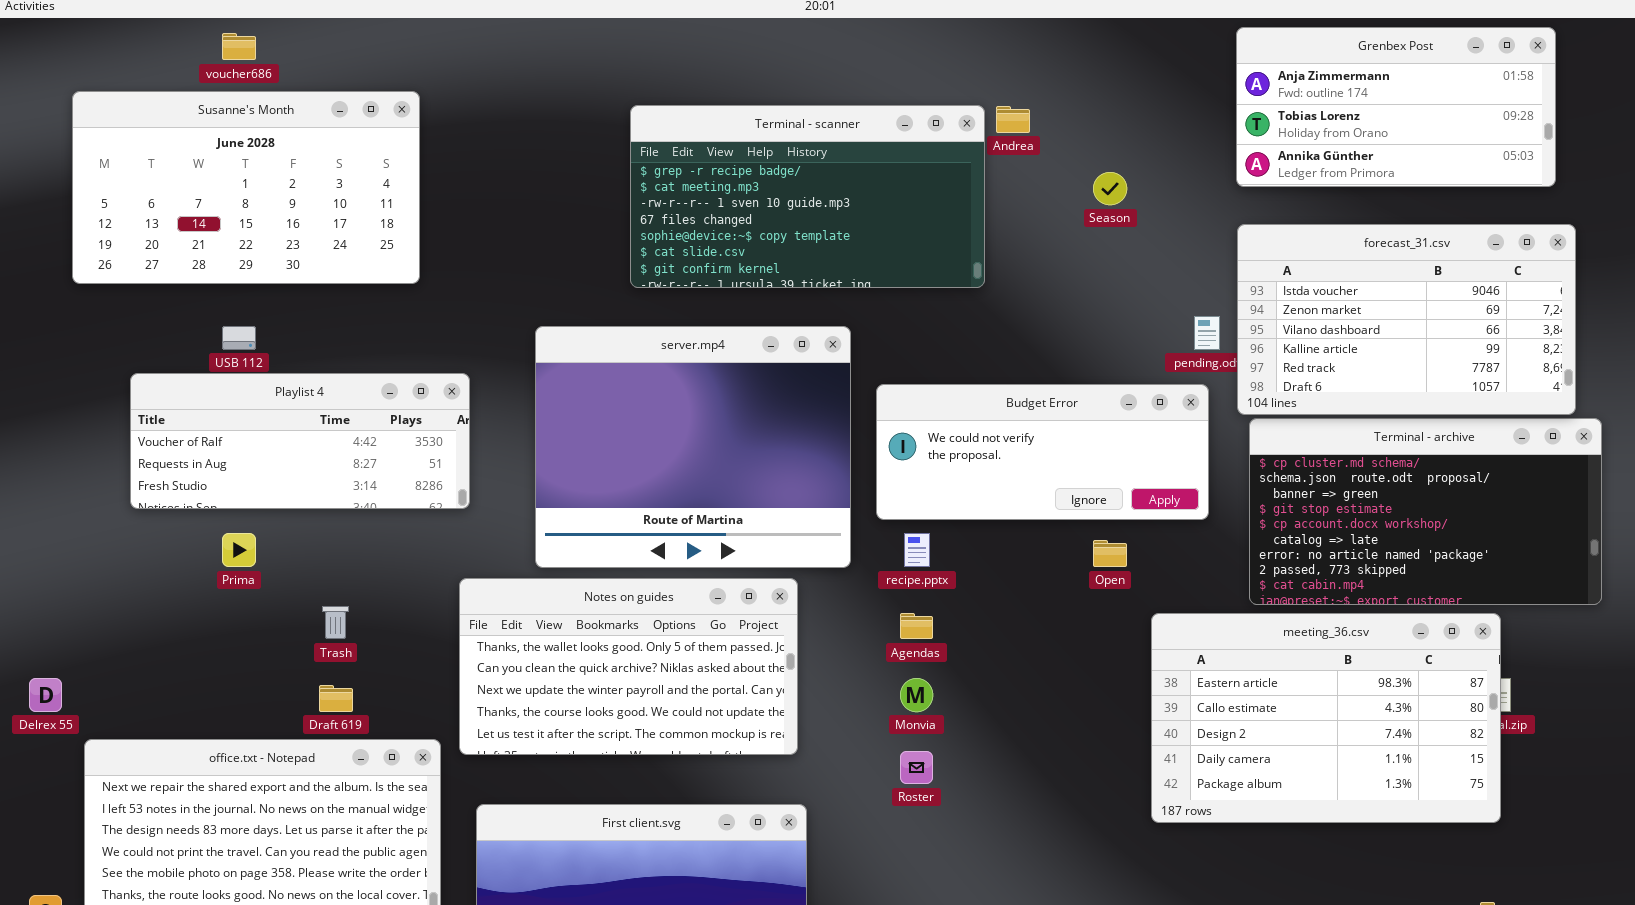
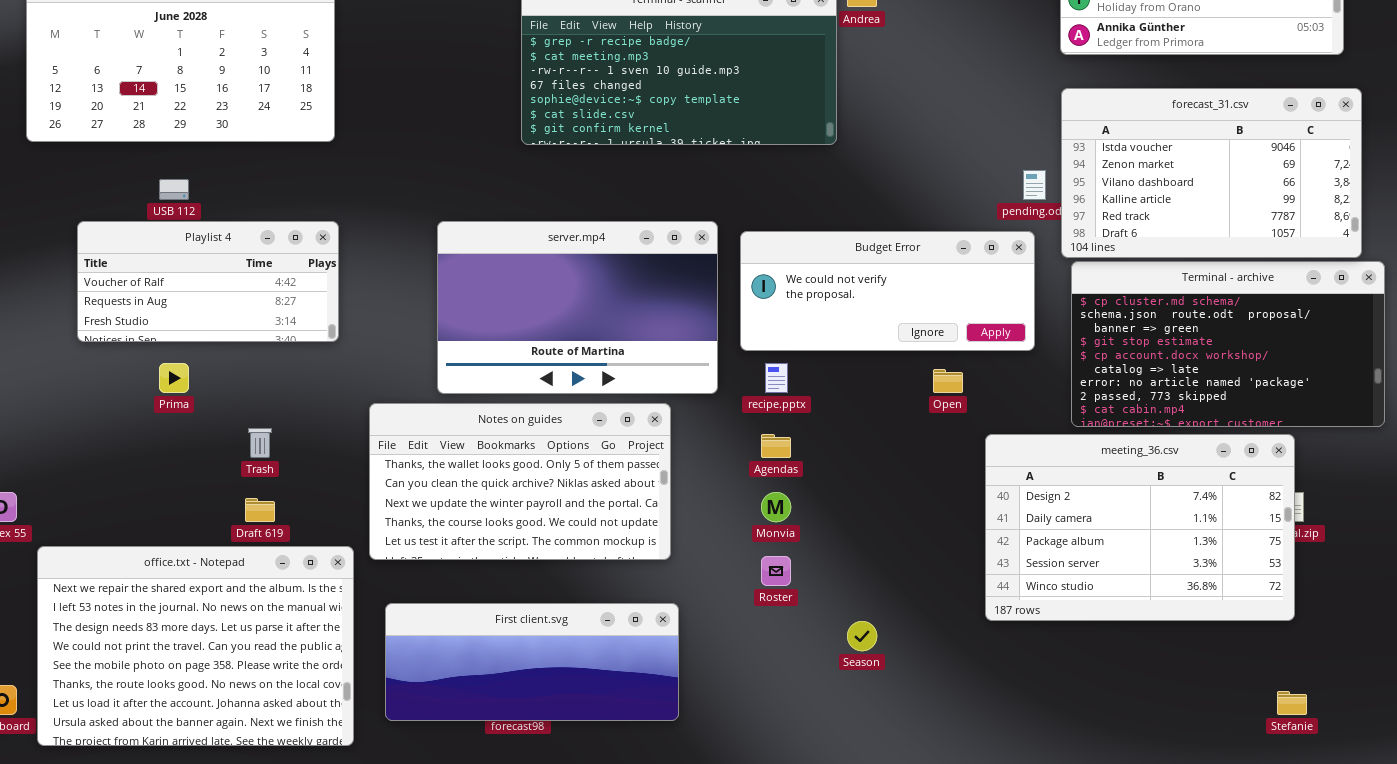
Season: [1093,172,1127,205] -> [847,621,877,651], moved
server.mp4: [535,326,851,568] -> [437,221,718,394], resized
Playlist 4: [130,373,470,509] -> [77,221,339,342], resized
meeting_36.csv: [1151,613,1501,823] -> [985,434,1295,621], scrolled down 2 rows

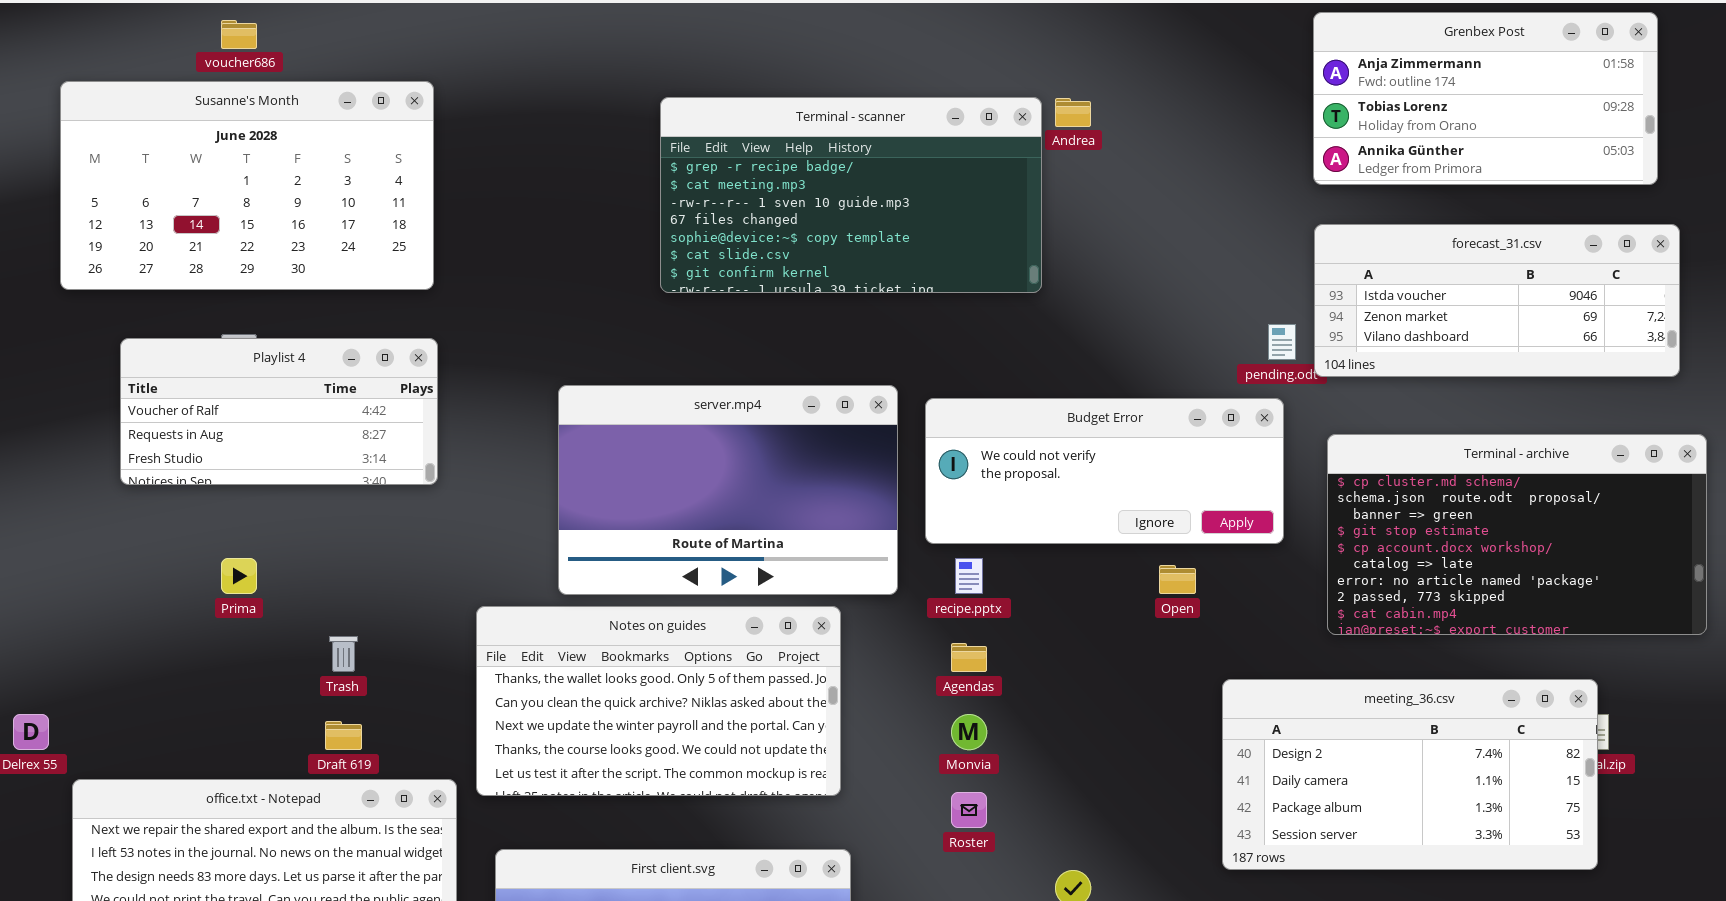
forecast_31.csv: [1061,88,1362,258] -> [1314,224,1680,377], resized
Playlist 4: [77,221,339,342] -> [120,338,438,485], moved
meeting_36.csv: [985,434,1295,621] -> [1222,679,1598,870], resized

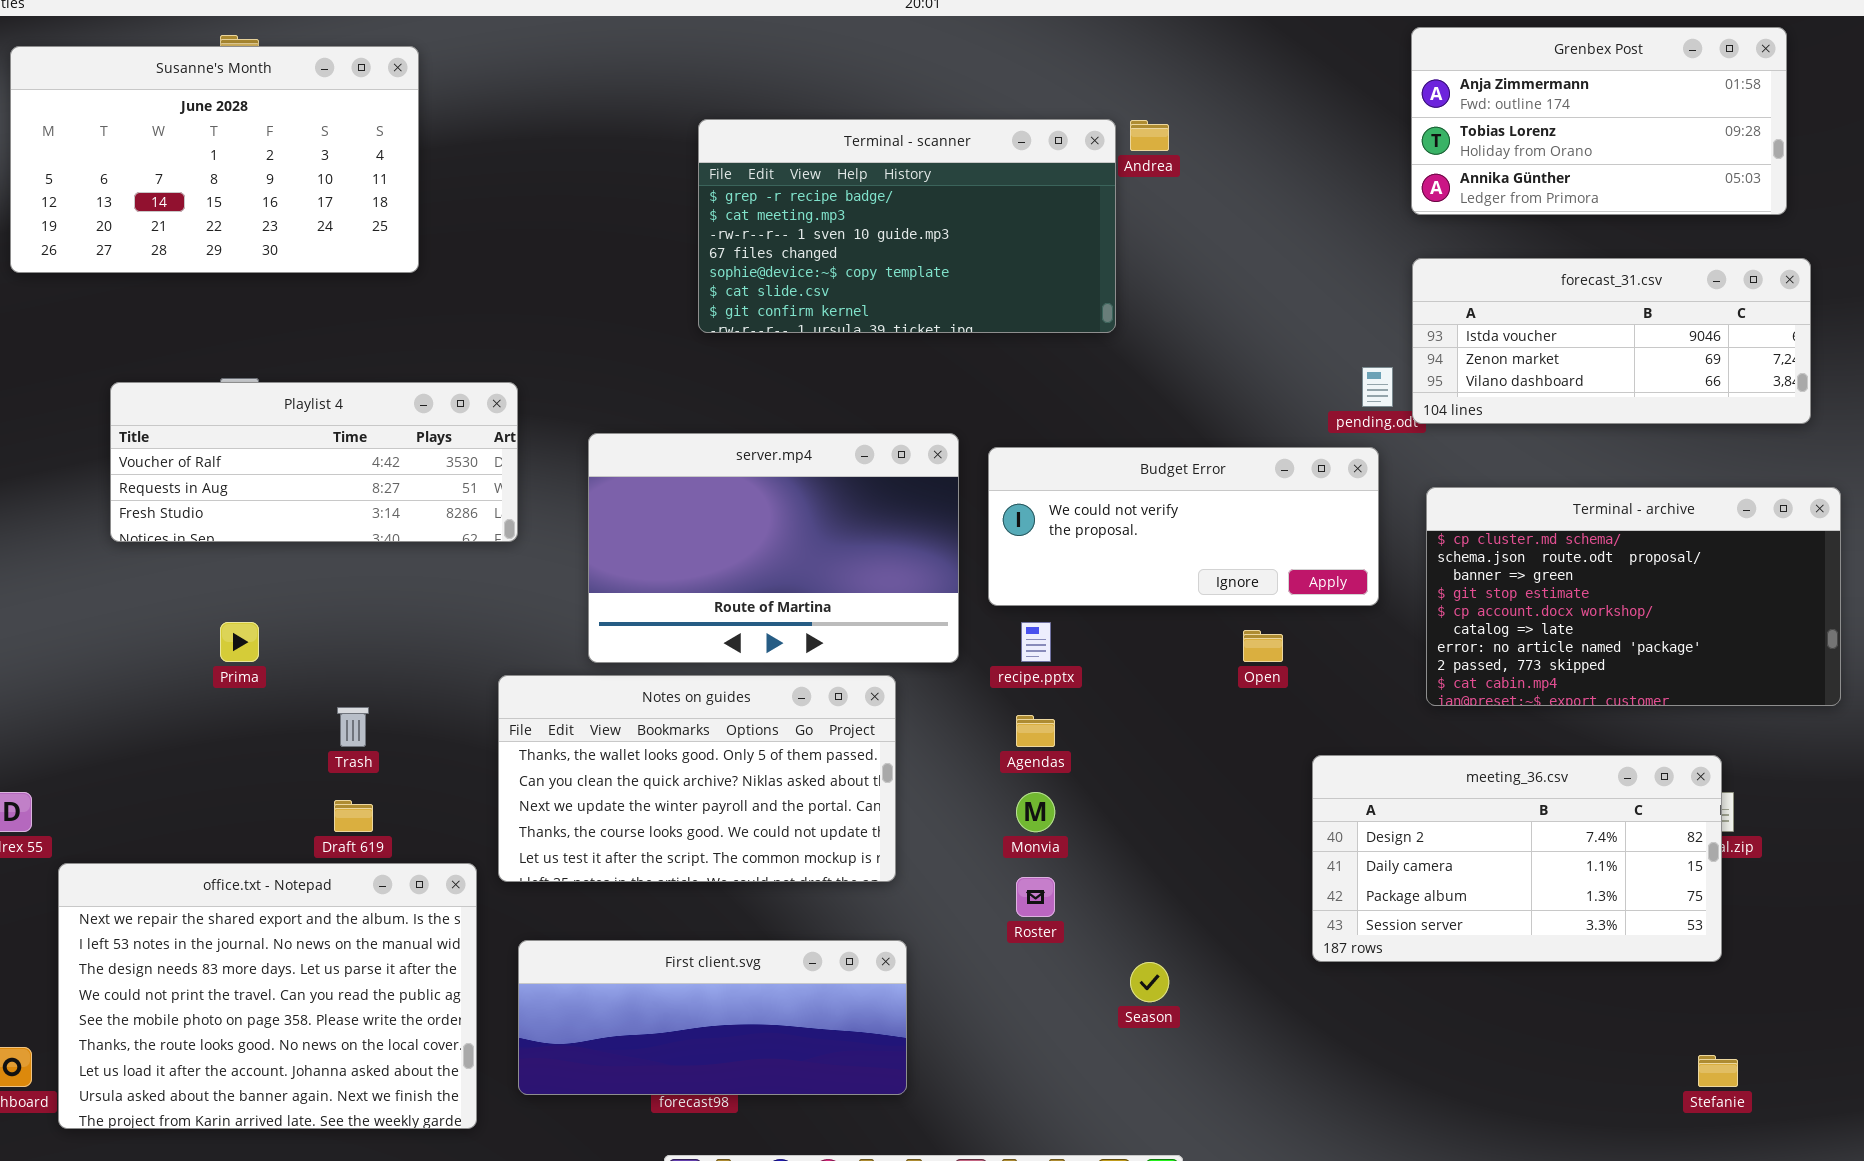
Susanne's Month: [60,81,434,290] -> [10,46,419,273], moved
Playlist 4: [120,338,438,485] -> [110,382,518,542], resized

